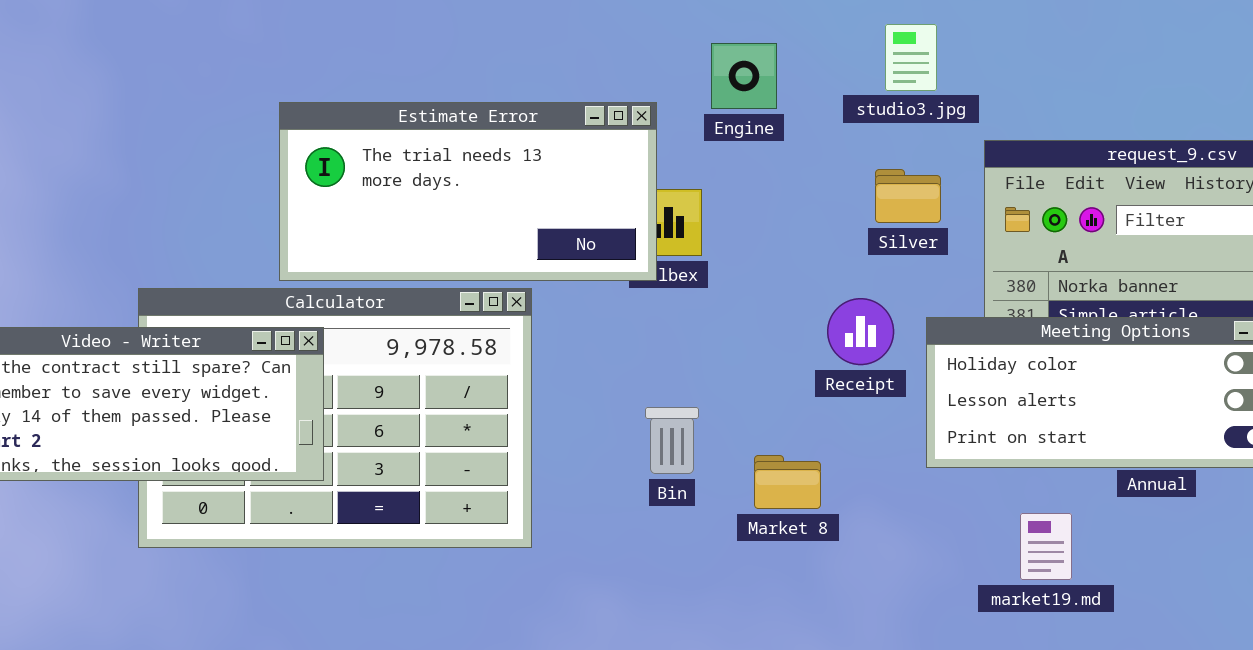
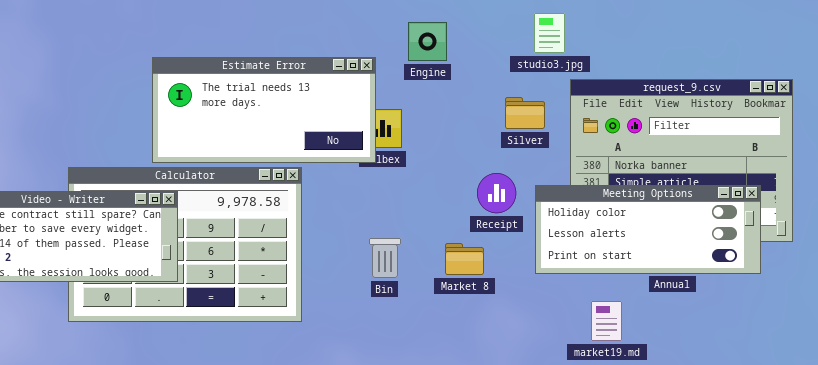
studio3.jpg: [885,24,937,91] -> [534,13,565,53], moved
Market 8: [754,455,821,509] -> [445,243,484,275], moved

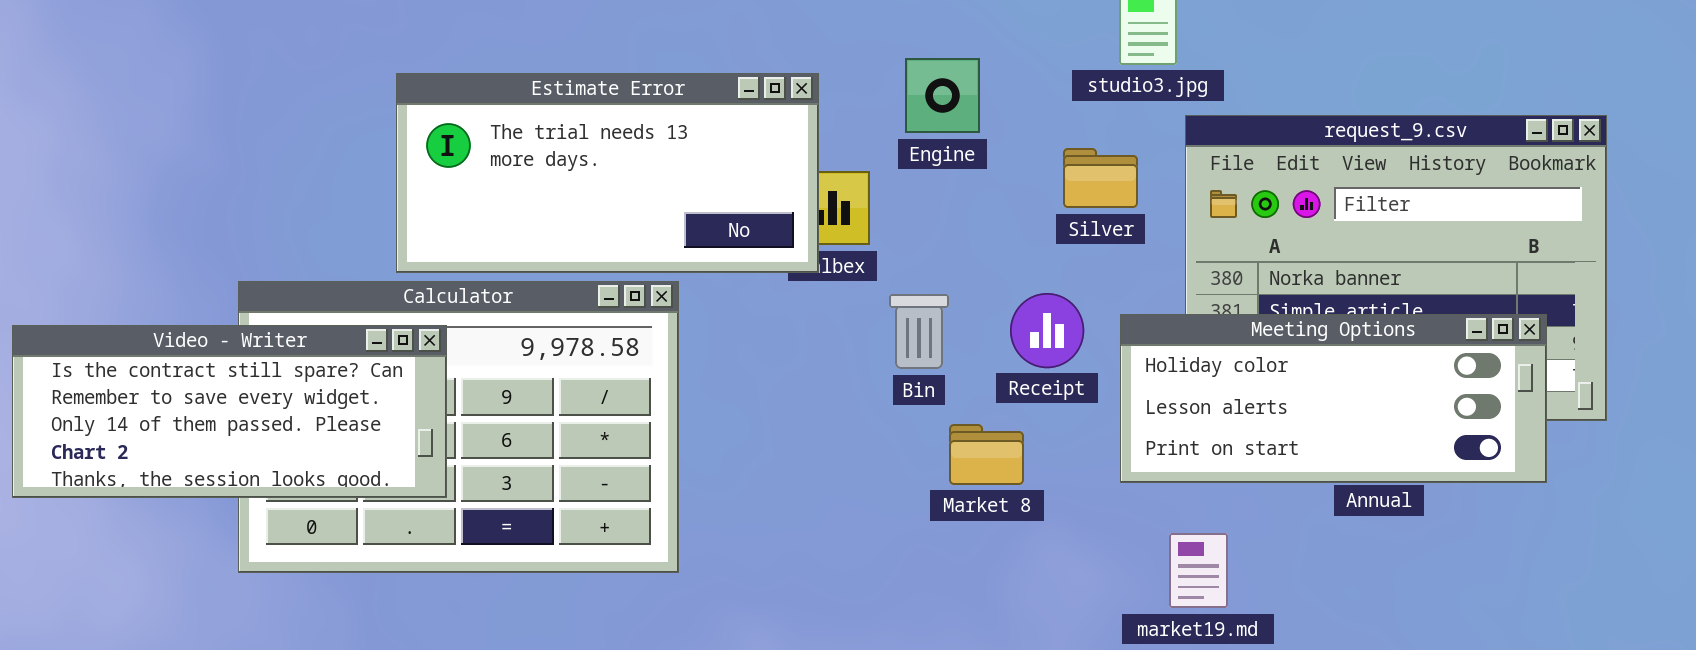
Engine: [408,22,447,61] -> [905,58,980,133], moved
Bin: [369,238,401,278] -> [889,294,949,369], moved
market19.md: [591,301,622,341] -> [1169,533,1228,608], moved

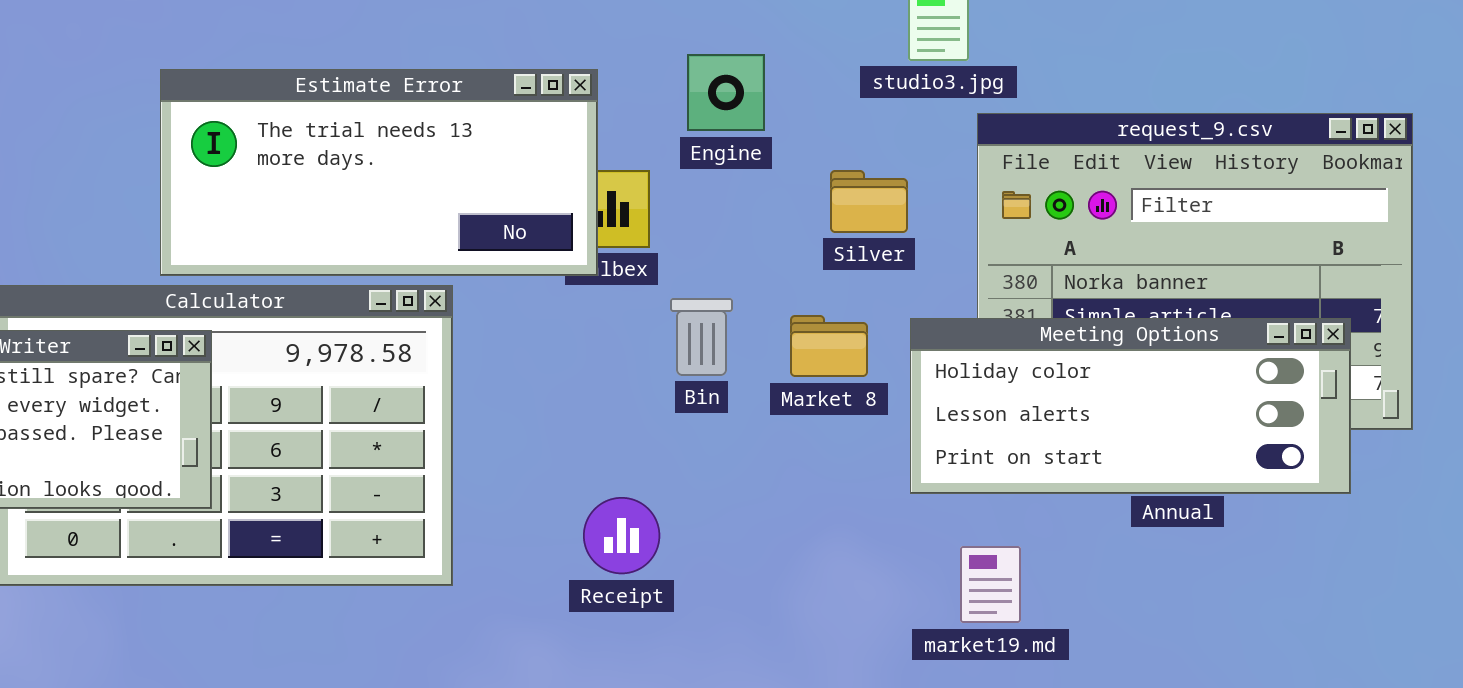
Silver: [1063,148,1138,208] -> [830,170,908,233], moved
Receipt: [1010,293,1084,368] -> [583,497,660,574], moved
Market 8: [949,424,1024,485] -> [790,315,868,377], moved

